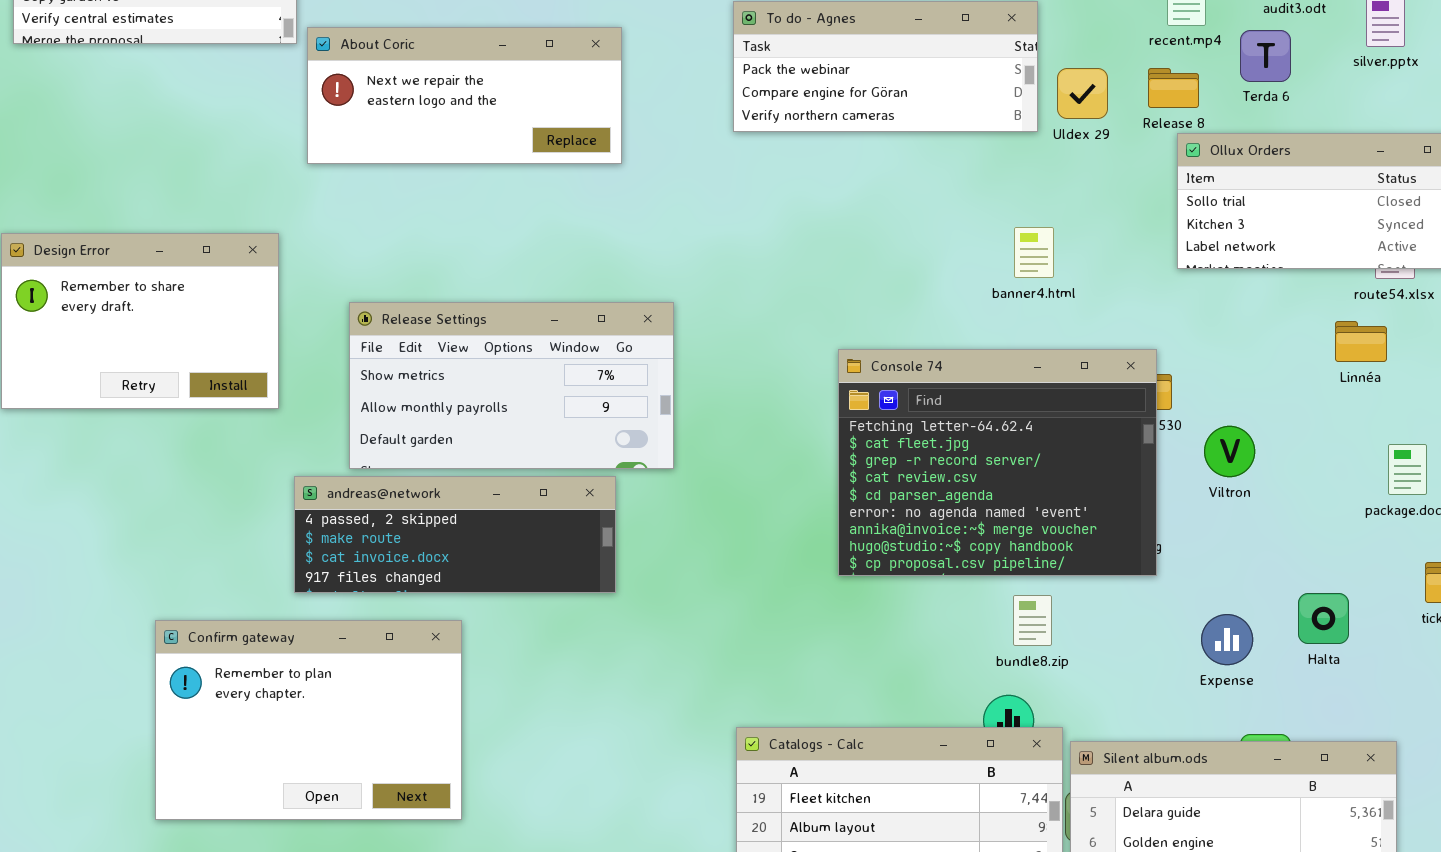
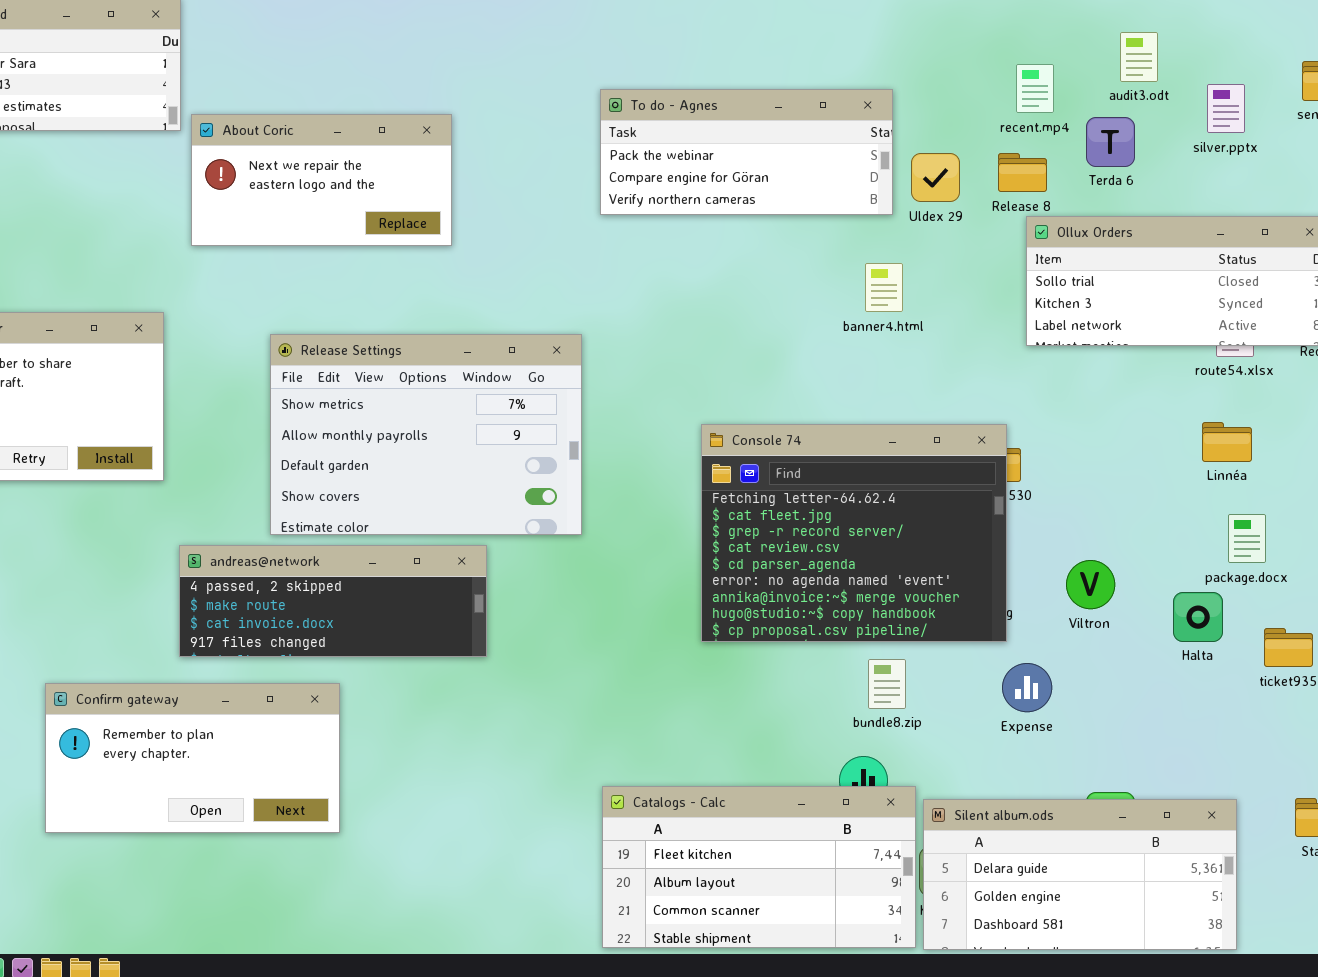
About Coric: [307,27,622,164] -> [191,114,452,246], resized
banner4.html: [1014,227,1054,278] -> [865,263,903,312], moved
Release Settings: [349,302,674,469] -> [270,334,582,535], moved, resized
Linnéa: [1335,321,1387,362] -> [1202,422,1252,462], moved
Viltron: [1204,426,1255,477] -> [1066,560,1115,609], moved
Halta: [1298,593,1349,644] -> [1173,592,1223,642], moved
Expense: [1201,614,1253,665] -> [1002,663,1052,712], moved
Confirm gateway: [155,620,462,820] -> [45,683,340,833], resized

